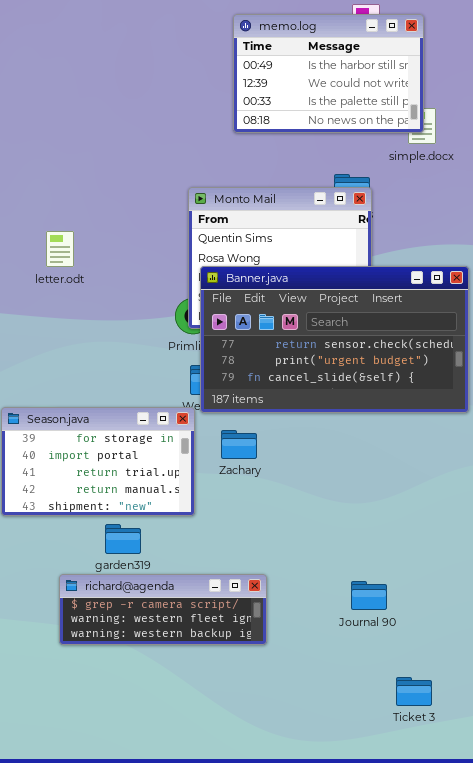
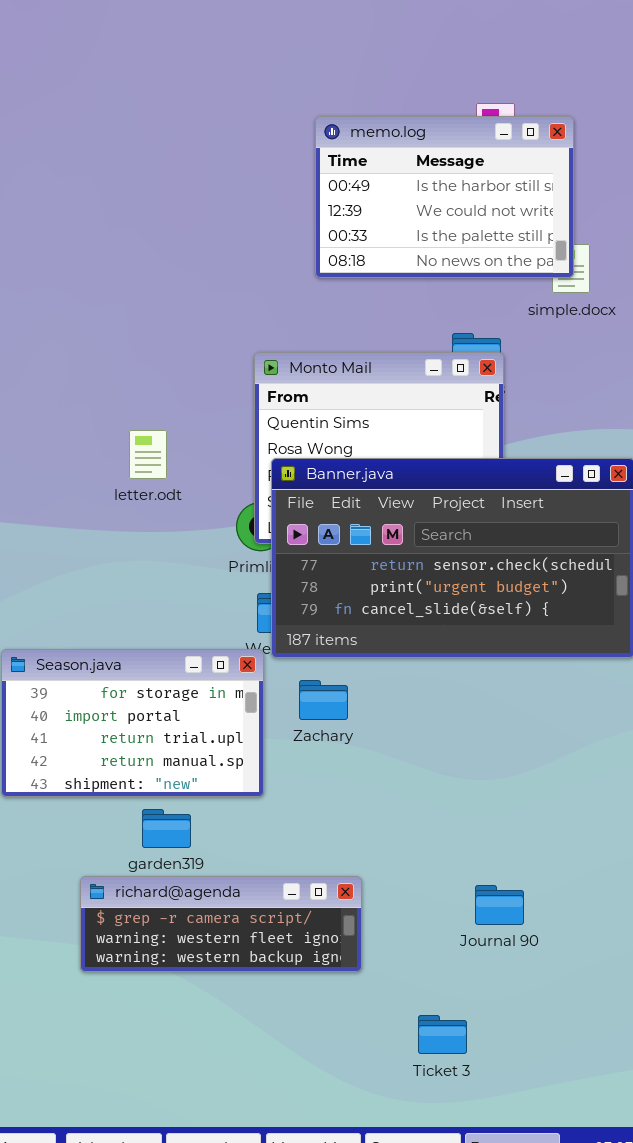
letter.odt: [46,231,74,267] -> [129,430,167,479], moved
Ticket 3: [396,677,432,706] -> [418,1015,467,1054], moved

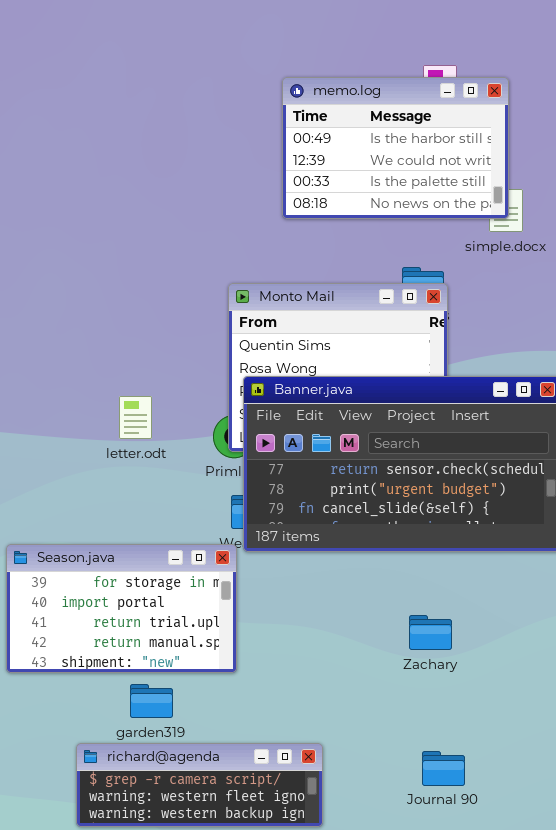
letter.odt: [129,430,167,479] -> [119,396,152,439], moved
Zachary: [299,680,348,720] -> [409,615,452,650], moved

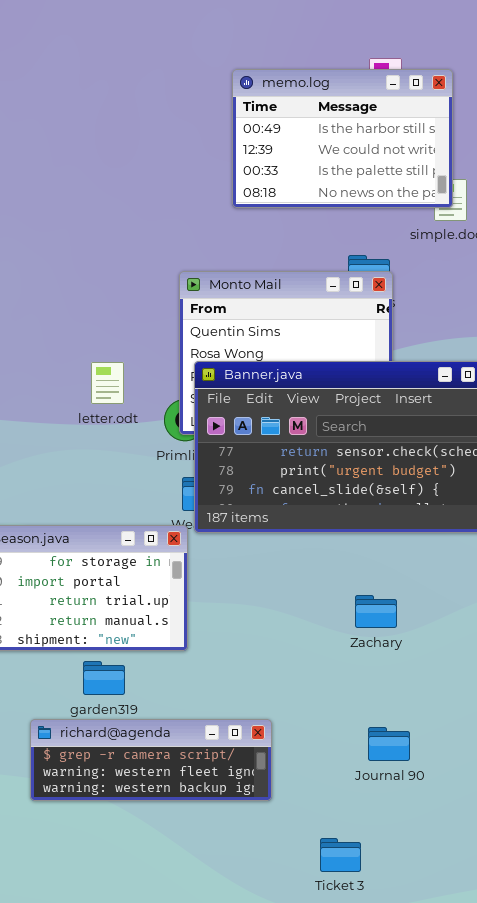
letter.odt: [119,396,152,439] -> [91,362,124,404], moved

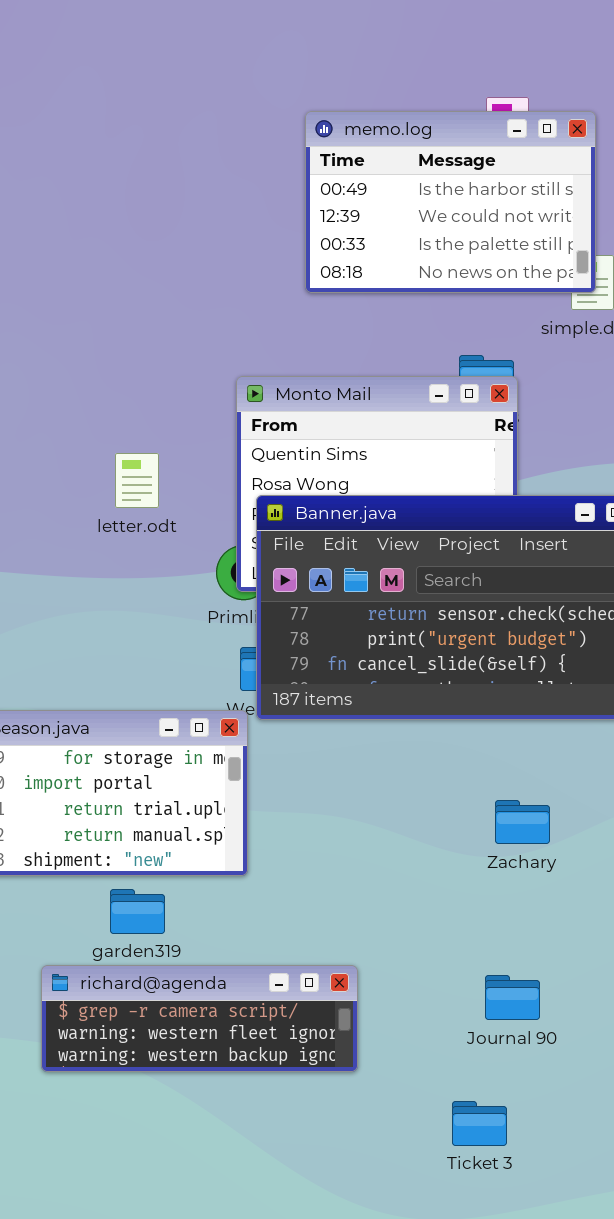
letter.odt: [91,362,124,404] -> [115,453,159,508], moved
Zachary: [355,595,397,628] -> [495,800,550,844], moved
Ticket 3: [320,838,361,872] -> [452,1101,507,1146], moved

